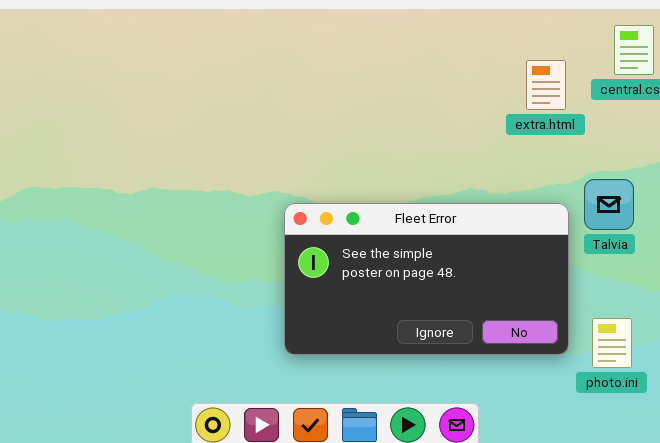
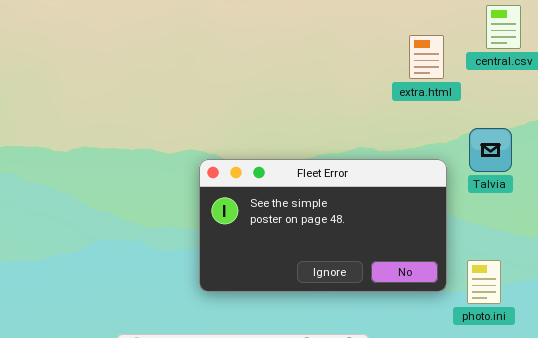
Talvia: [584,179,634,230] -> [469,128,512,172], moved

